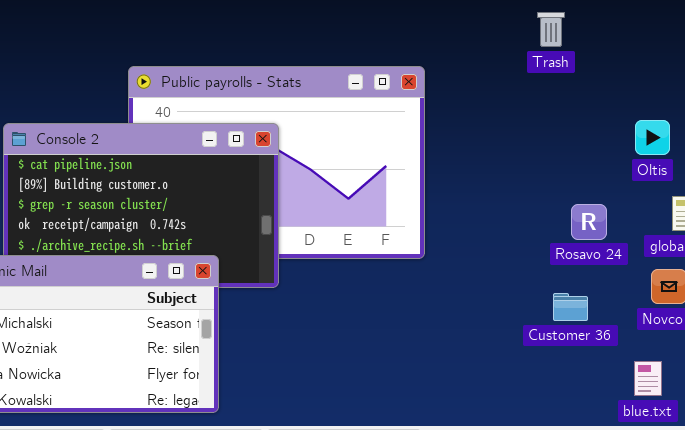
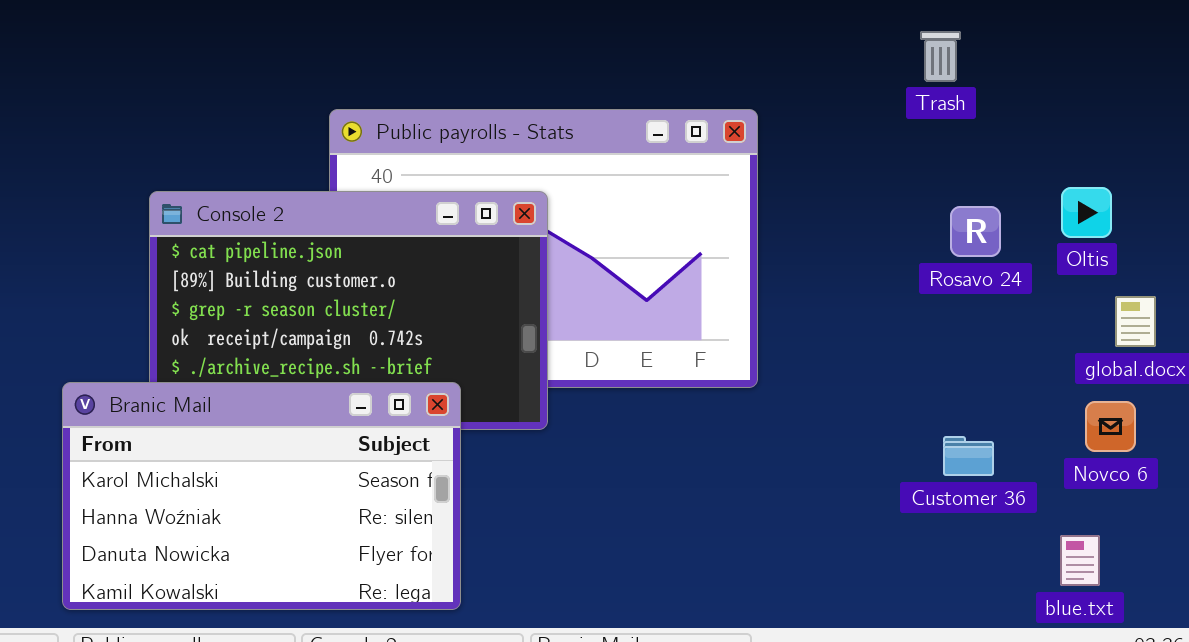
Rosavo 24: [571,204,607,240] -> [950,206,1001,257], moved

